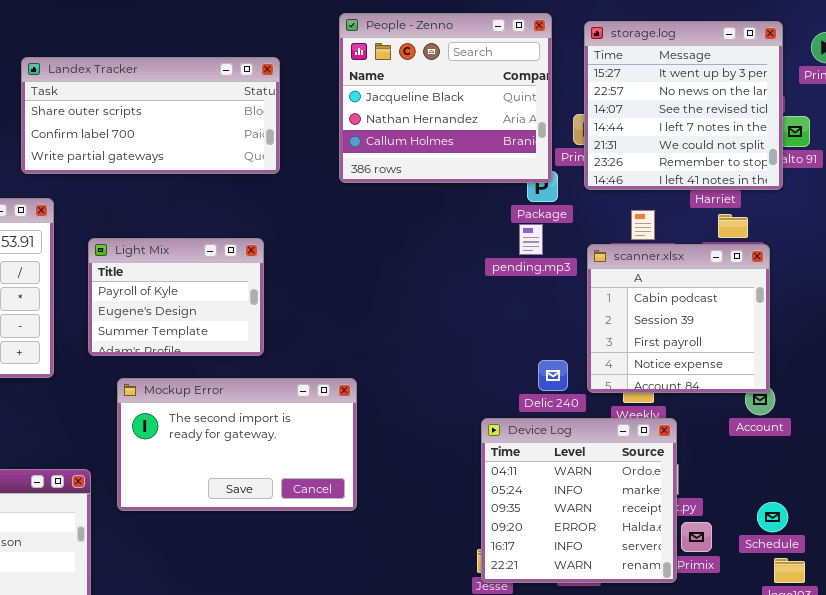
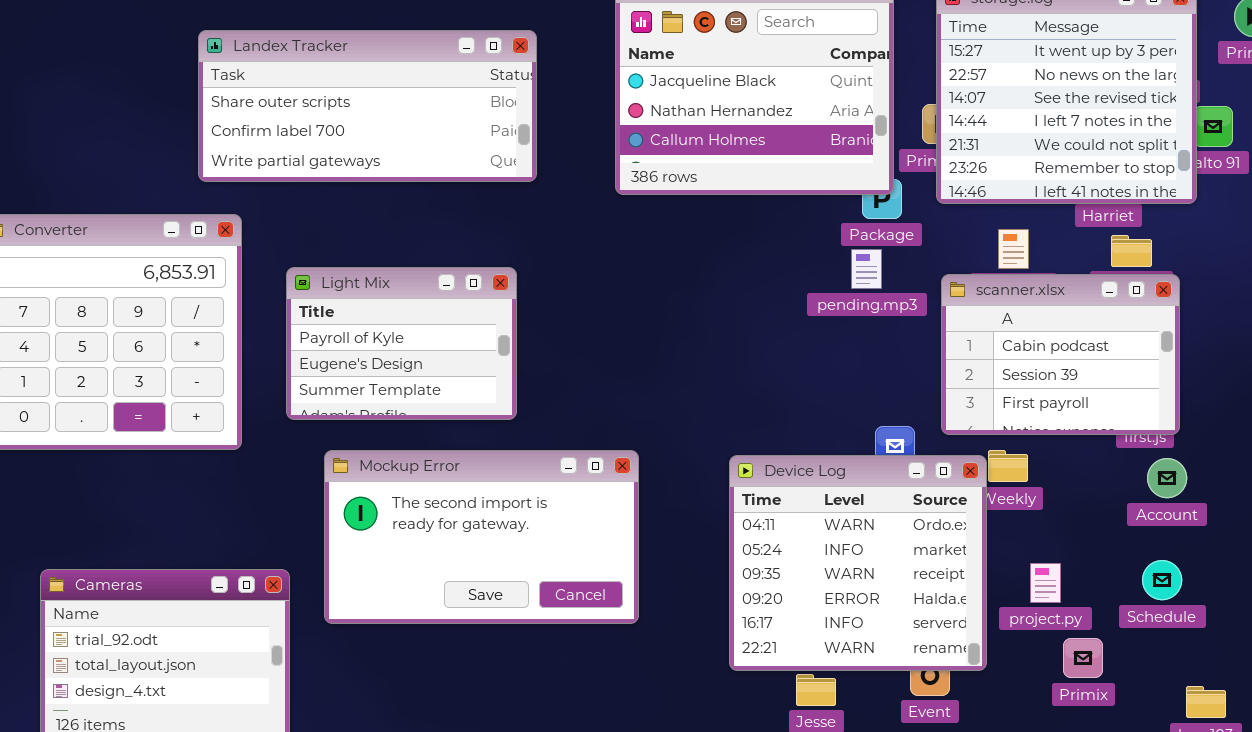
scanner.xlsx: [587,244,770,393] -> [941,274,1180,435], resized
Device Log: [481,418,677,583] -> [729,455,987,671], moved
Schedule: [757,502,788,532] -> [1142,560,1182,600], moved

